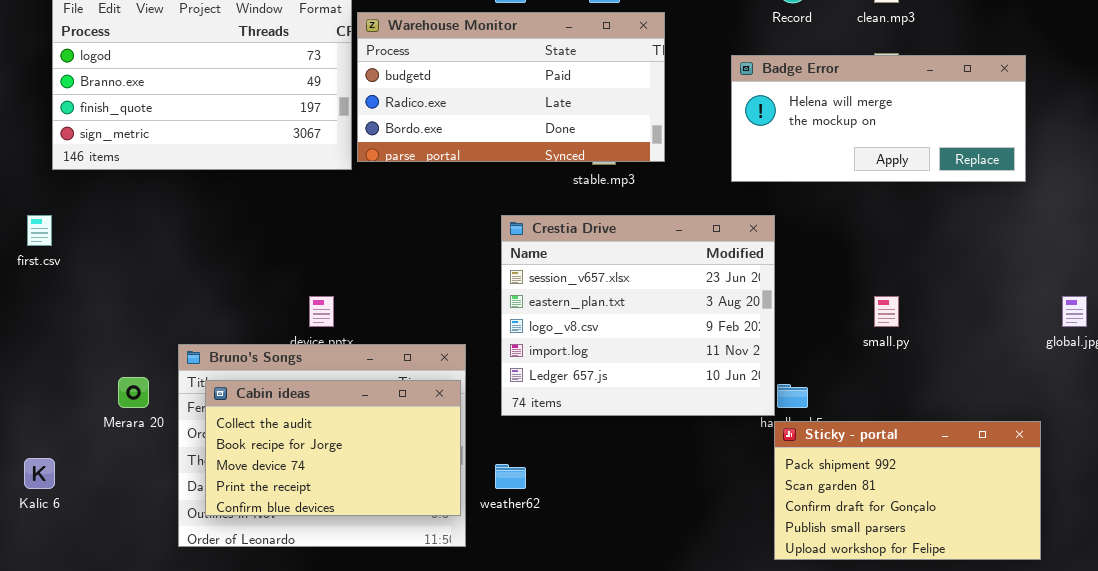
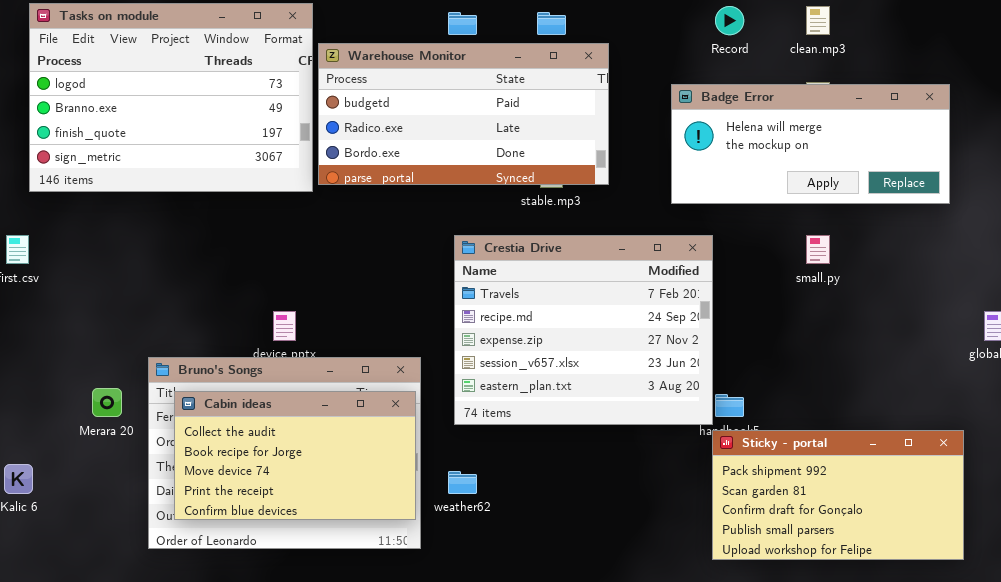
Crestia Drive: [501,215,775,416] -> [454,235,713,425], scrolled up 3 rows
small.py: [874,296,899,327] -> [806,235,830,264], moved

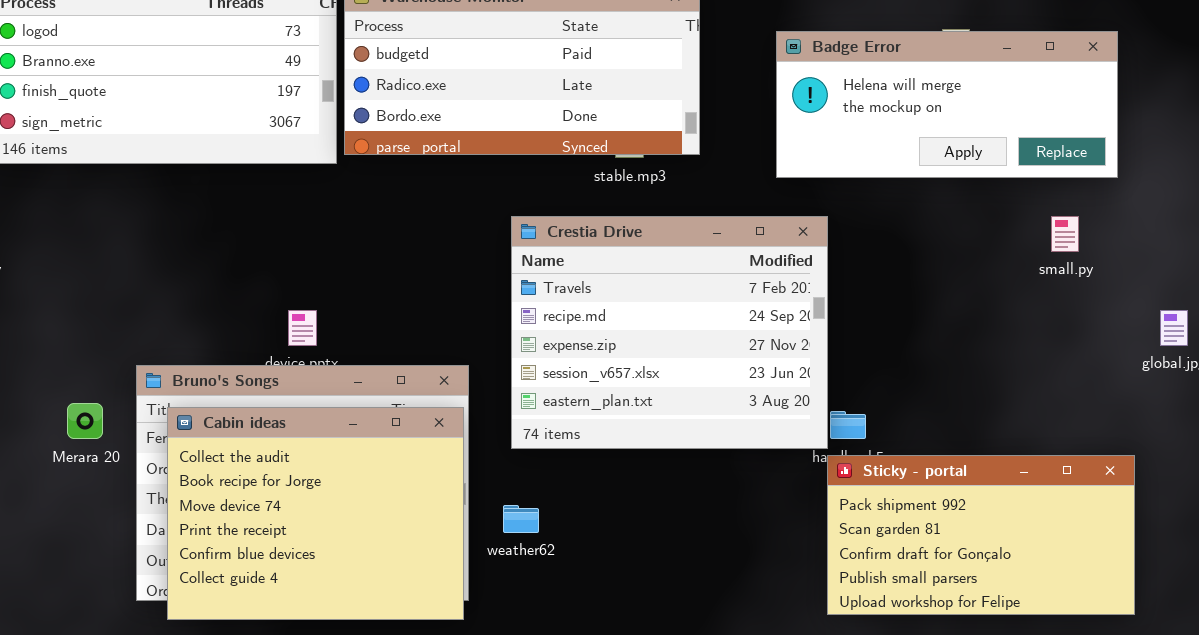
small.py: [806,235,830,264] -> [1051,216,1079,252], moved
Cabin ideas: [174,391,416,520] -> [167,407,464,620], resized

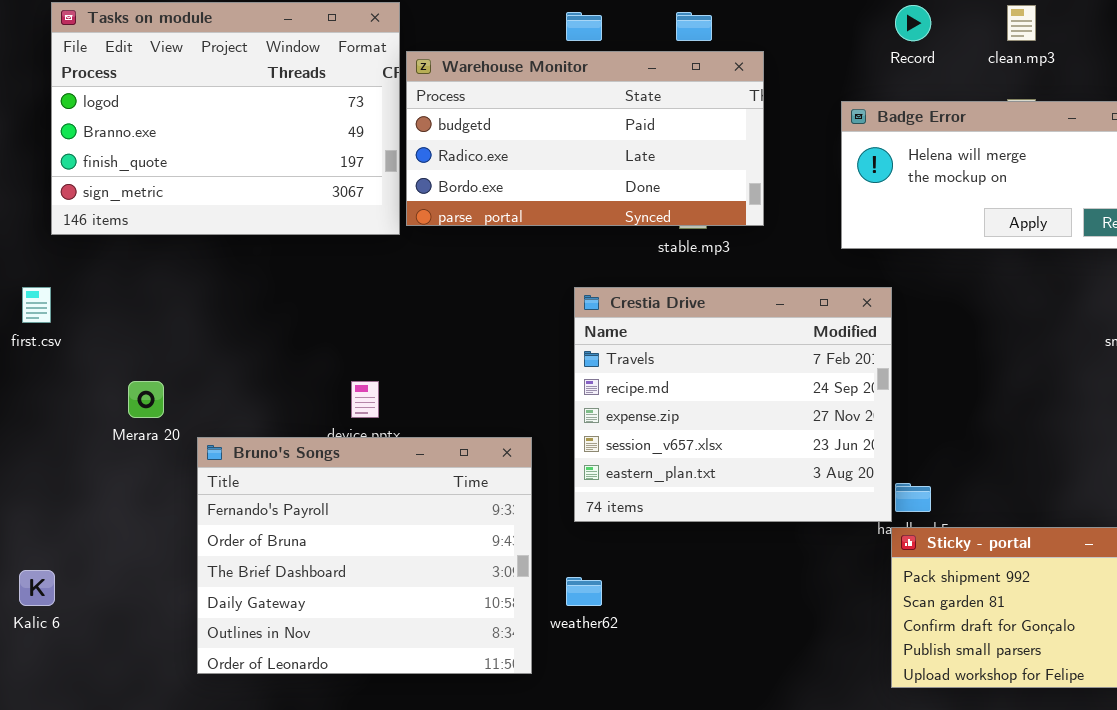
Merara 20: [67,403,103,439] -> [128,381,164,418], moved
Cabin ideas: [167,407,464,620] -> none, closed

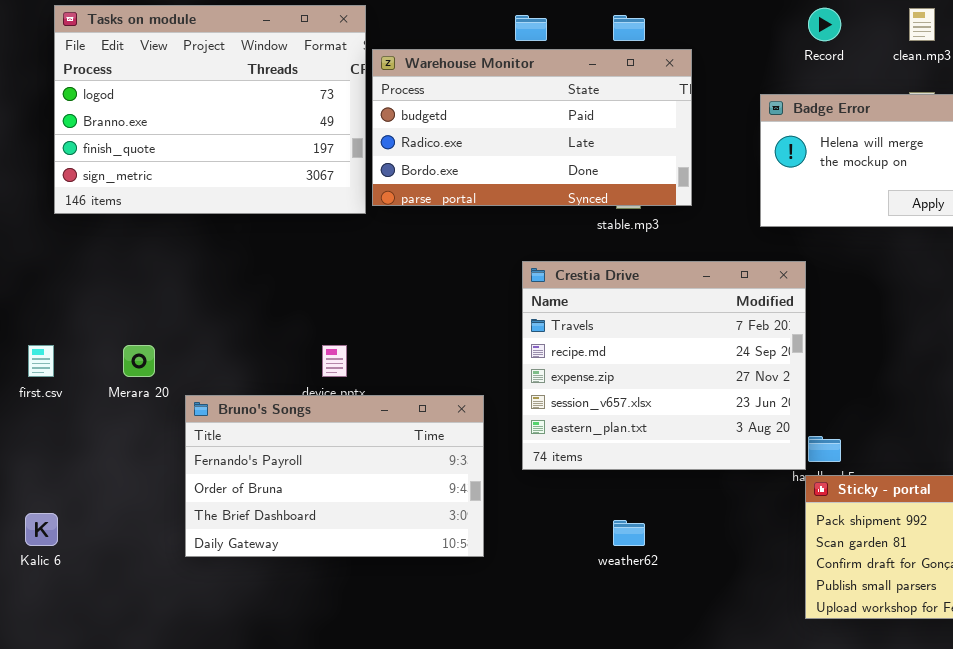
first.csv: [22,287,51,323] -> [28,345,54,377], moved
Bruno's Songs: [197,437,532,674] -> [185,395,484,557], resized
weather62: [566,577,602,606] -> [613,520,645,546], moved

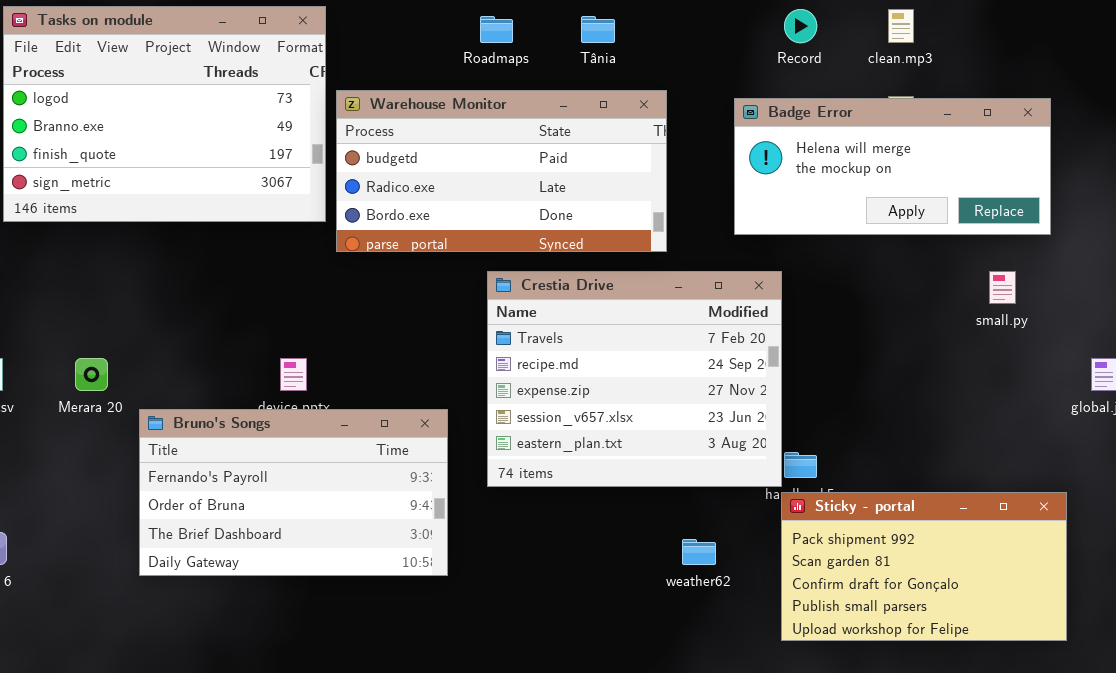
Warehouse Monitor: [372,49,692,206] -> [336,90,667,252], moved
weather62: [613,520,645,546] -> [682,539,716,565], moved

